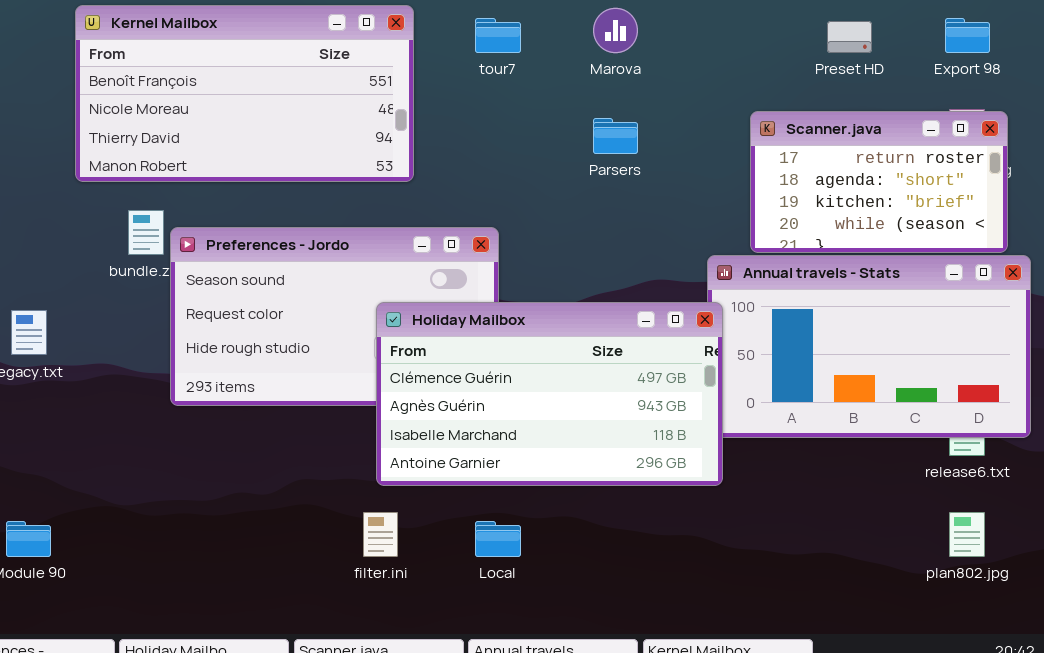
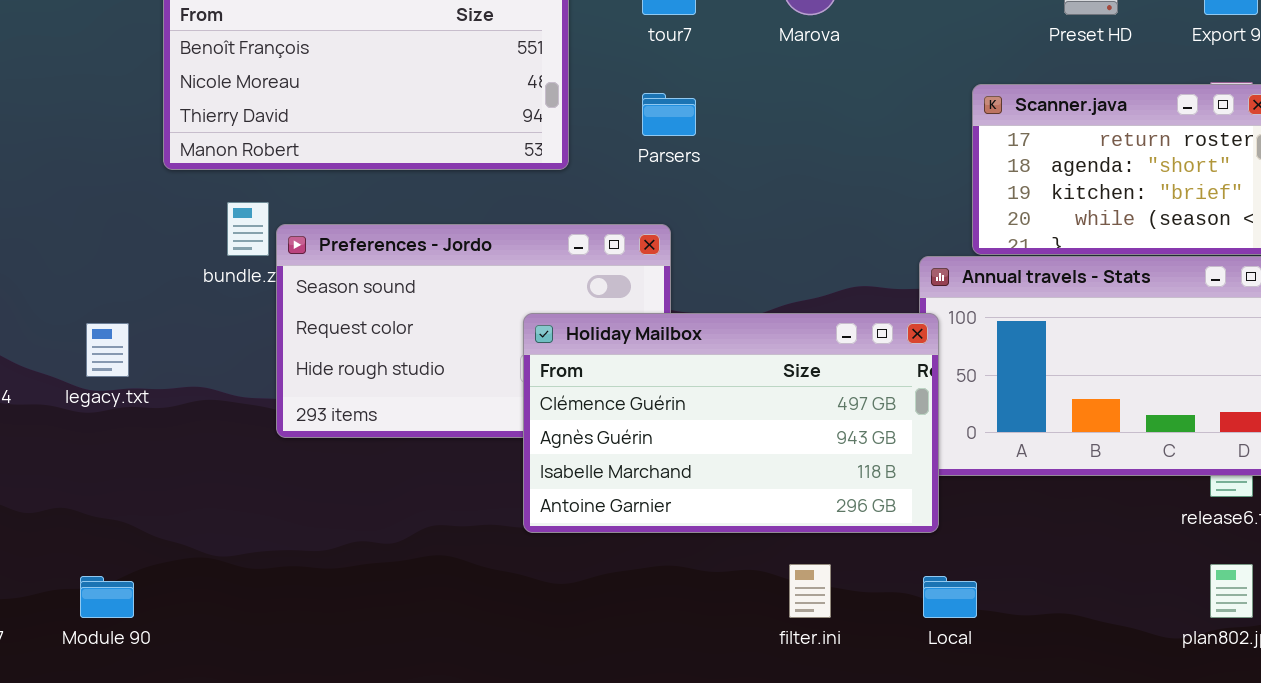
Parsers: [593,118,638,154] -> [642,93,696,136], moved
filter.ini: [363,512,398,557] -> [789,564,831,618], moved
Local: [475,521,521,557] -> [923,576,977,618], moved

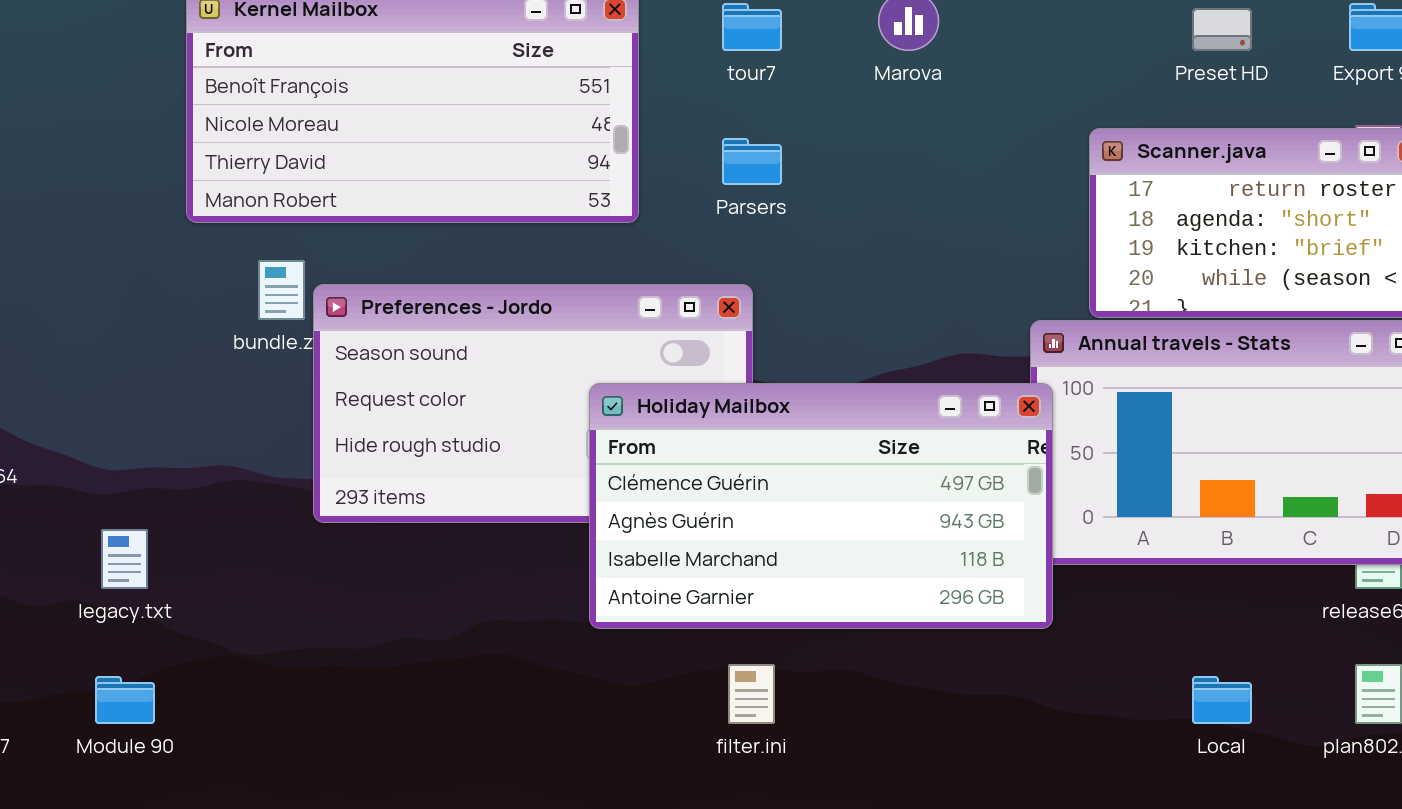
legacy.txt: [86,323,129,377] -> [101,529,148,589], moved
filter.ini: [789,564,831,618] -> [728,664,775,724], moved
Local: [923,576,977,618] -> [1192,676,1252,724], moved

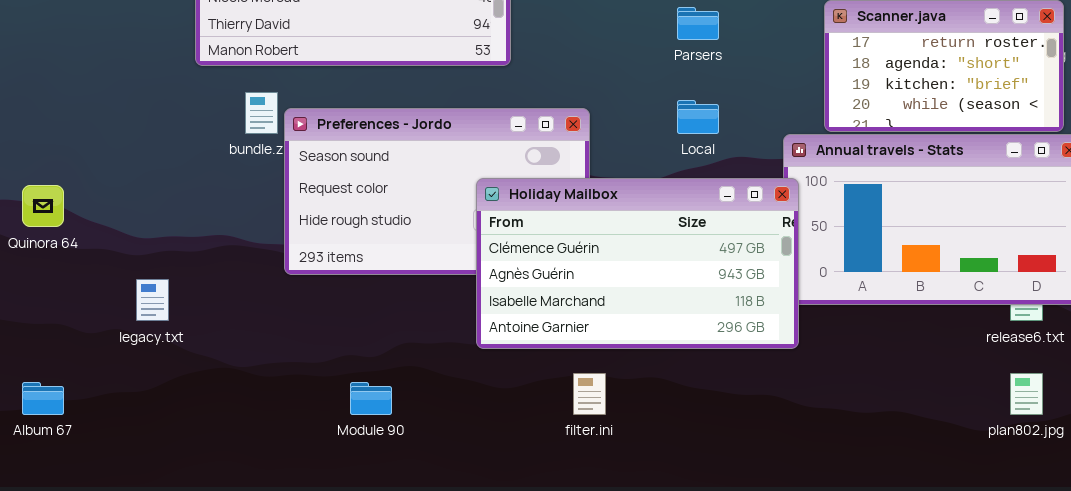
Parsers: [722,138,782,185] -> [677,7,719,40], moved
Module 90: [95,676,155,724] -> [350,382,392,415], moved
Local: [1192,676,1252,724] -> [677,100,719,134], moved

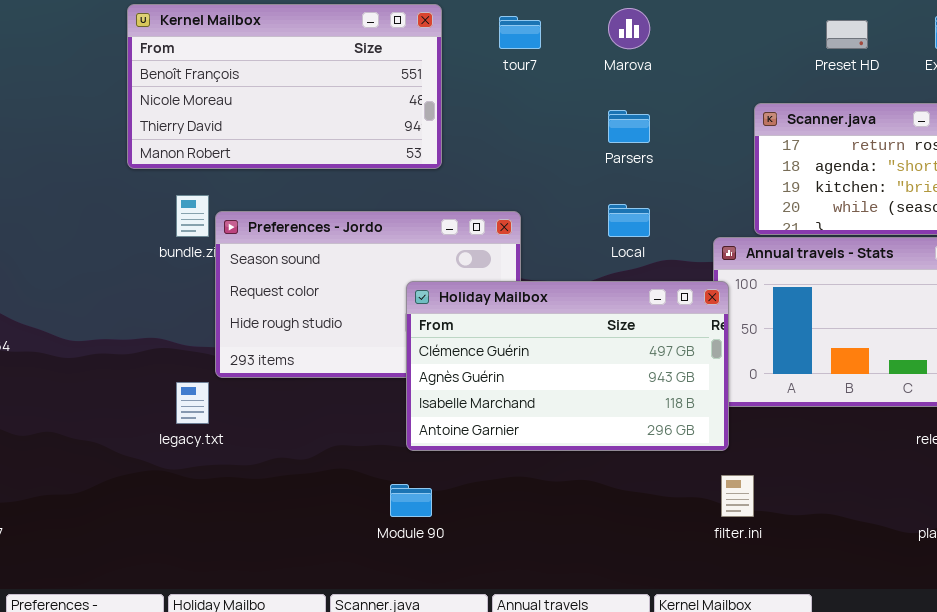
legacy.txt: [136,279,169,321] -> [176,382,209,424], moved
filter.ini: [573,373,606,415] -> [721,475,754,517], moved
Module 90: [350,382,392,415] -> [390,484,432,517], moved

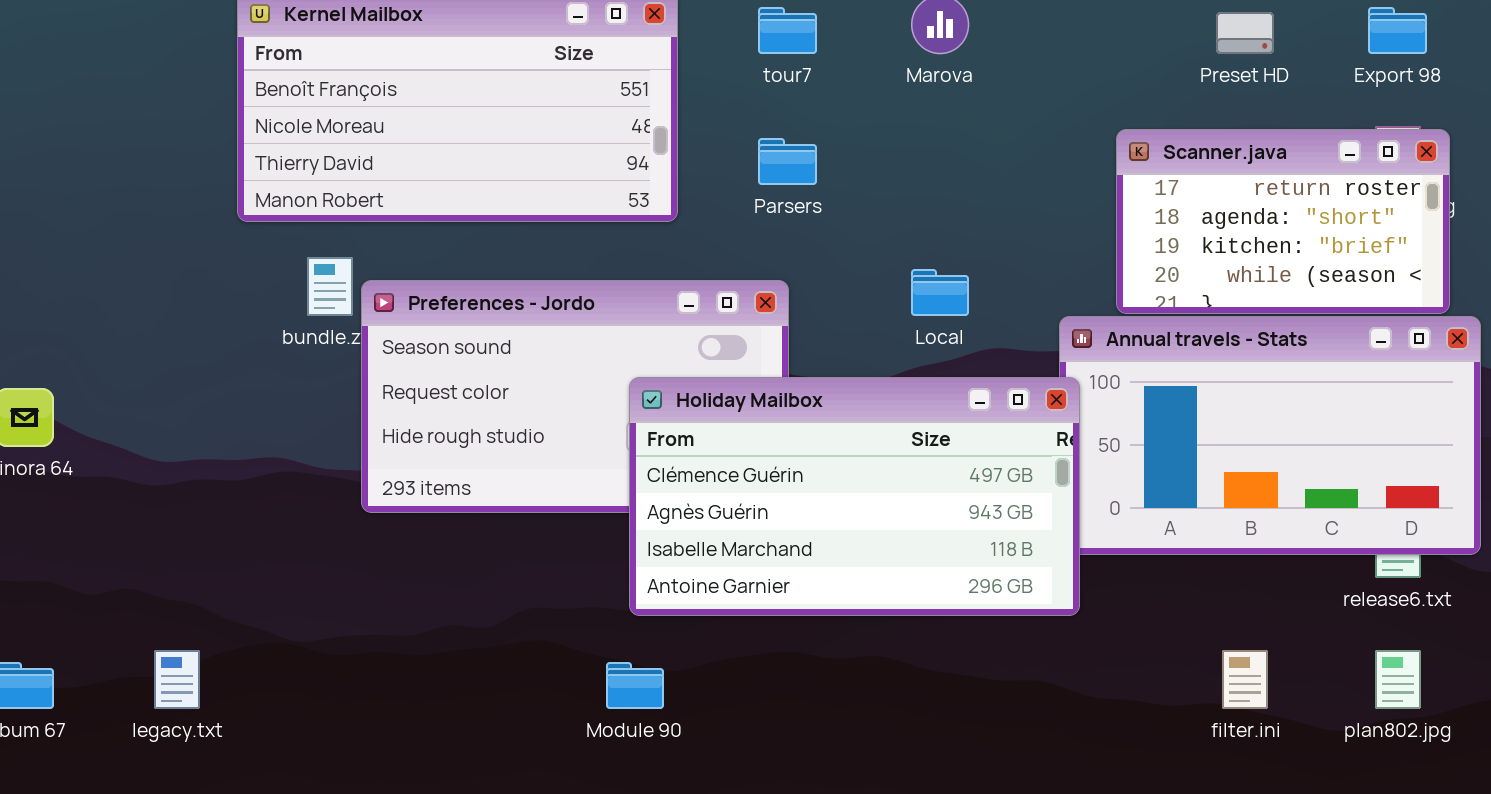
Parsers: [608,110,650,143] -> [758,138,817,185], moved
legacy.txt: [176,382,209,424] -> [154,650,200,709], moved
filter.ini: [721,475,754,517] -> [1222,650,1268,709], moved

